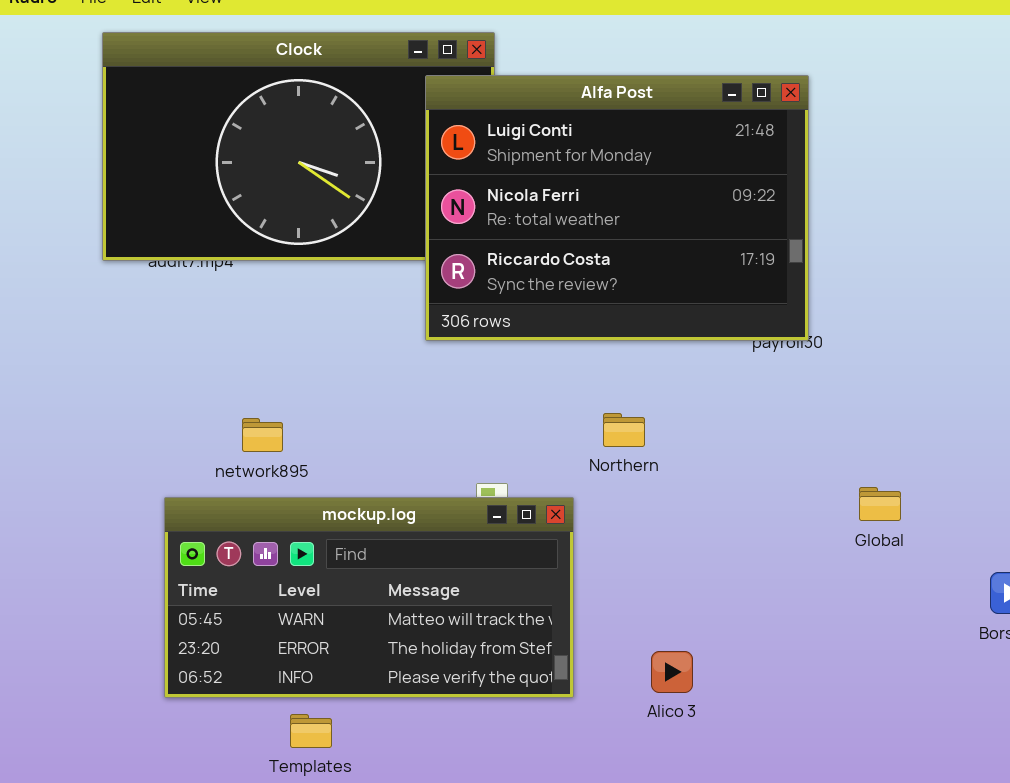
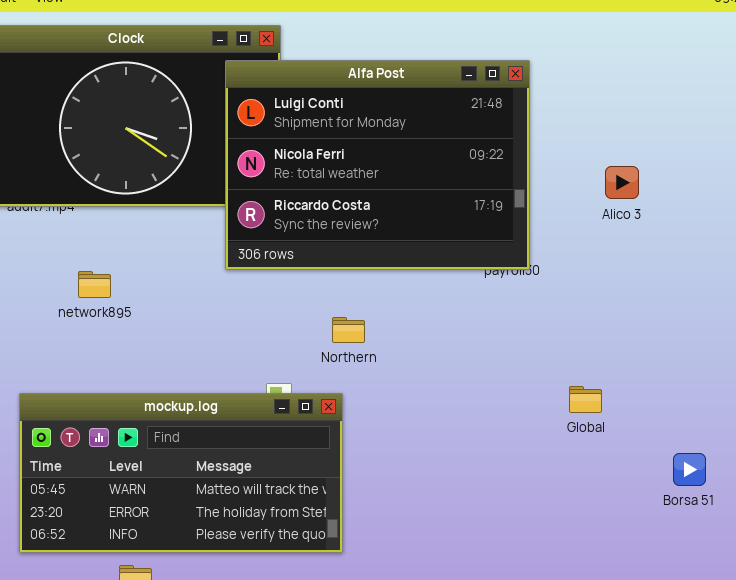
Northern: [603,413,645,447] -> [332,317,365,343], moved
network895: [242,418,283,452] -> [78,271,111,298], moved
Alico 3: [651,651,693,693] -> [605,166,639,199], moved

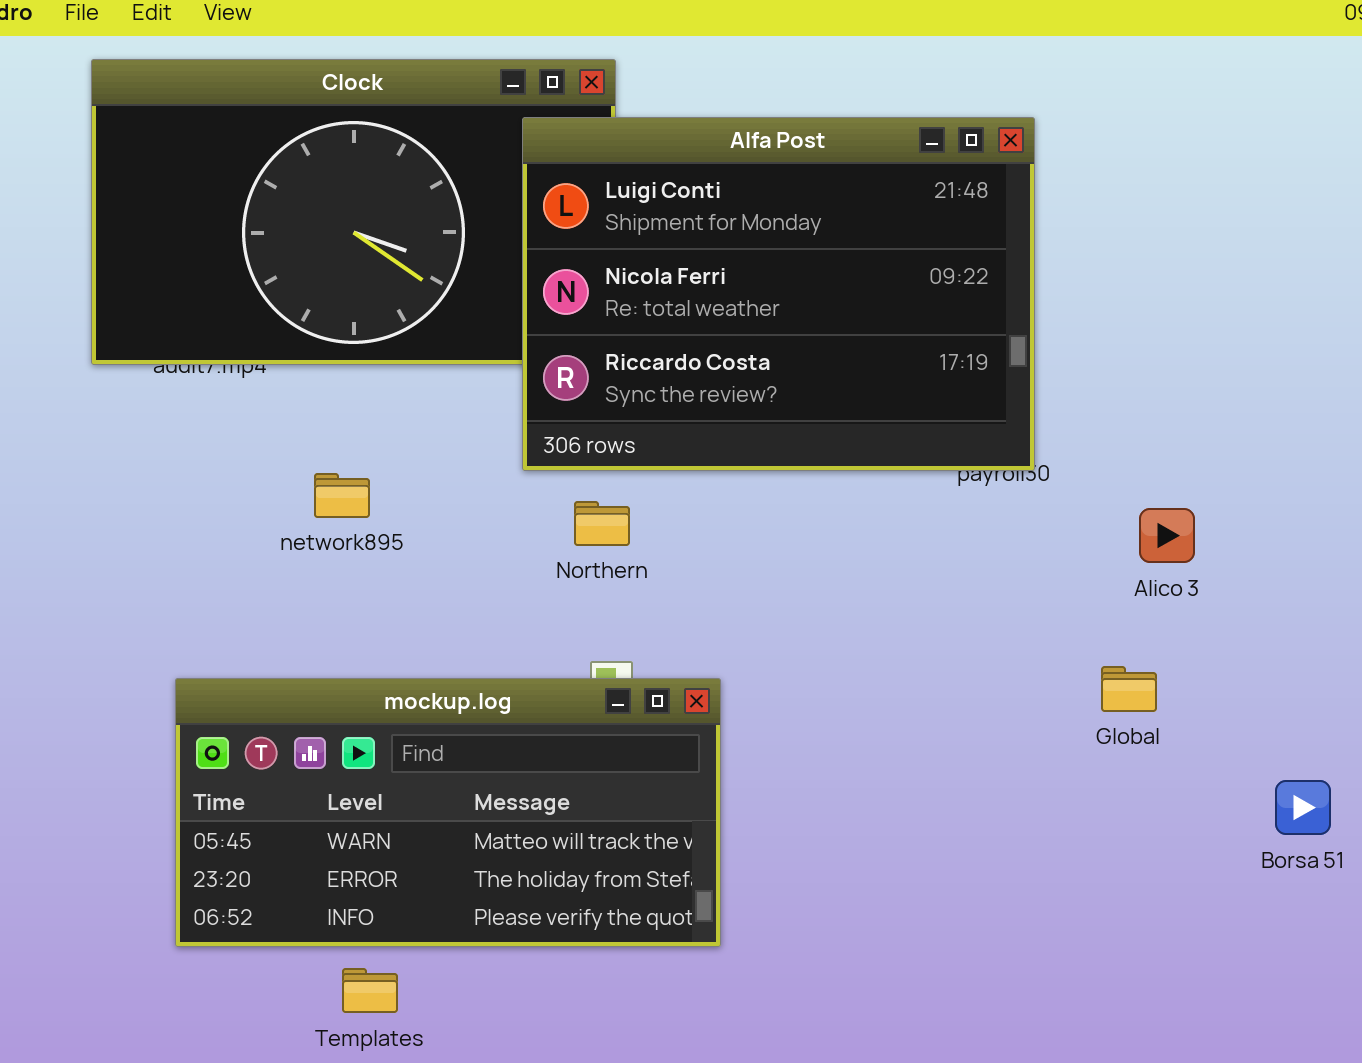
Alico 3: [605,166,639,199] -> [1139,508,1195,563], moved
network895: [78,271,111,298] -> [314,473,370,518], moved
Northern: [332,317,365,343] -> [574,501,630,546], moved

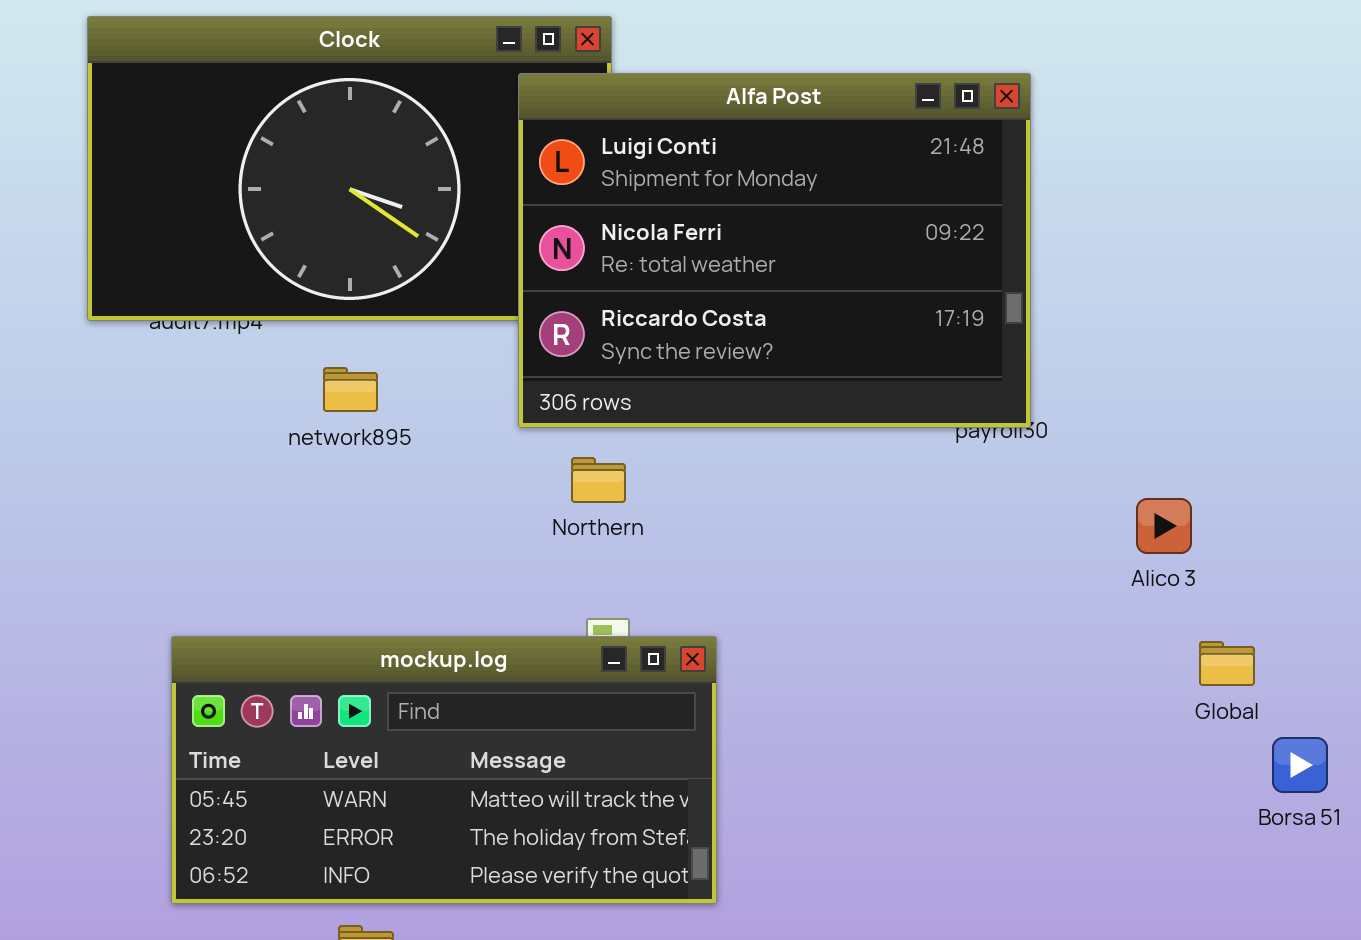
network895: [314,473,370,518] -> [323,367,378,412], moved
Alico 3: [1139,508,1195,563] -> [1136,498,1192,554], moved
Global: [1101,666,1157,712] -> [1199,641,1255,686], moved

